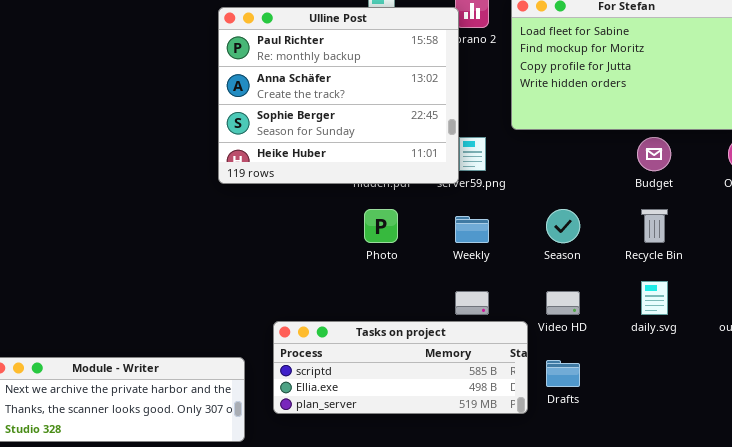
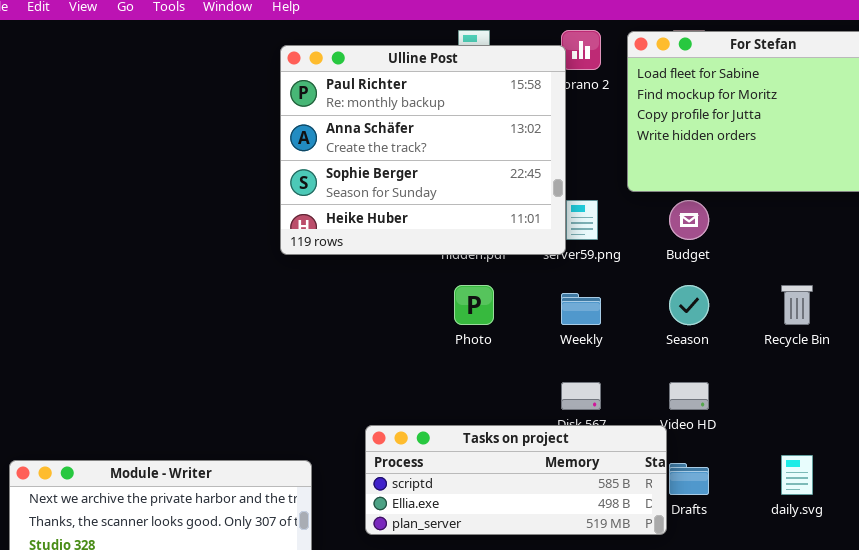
Budget: [637,137,671,171] -> [669,200,709,240], moved
daily.svg: [641,281,668,315] -> [781,455,813,495], moved
Tasks on project: [273,321,528,414] -> [365,425,667,535], moved

